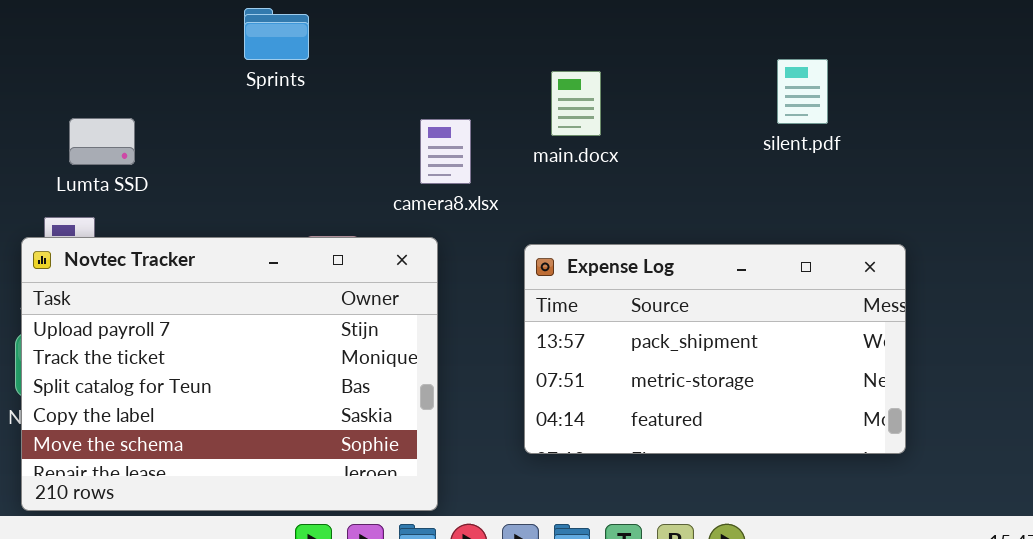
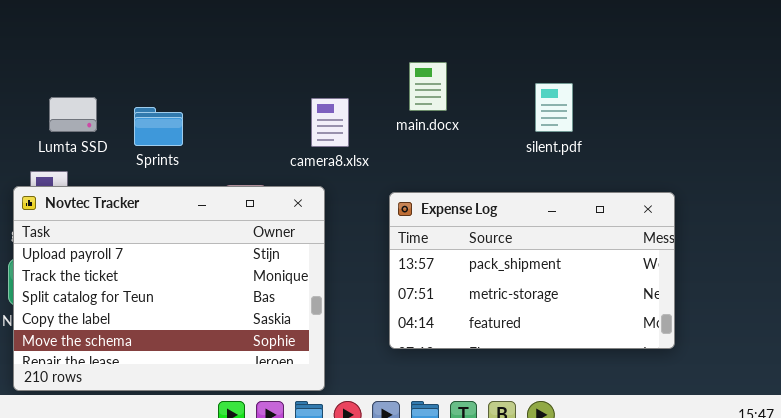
Sprints: [244,8,309,60] -> [134,107,183,146], moved
silent.pdf: [777,59,828,124] -> [535,83,573,132], moved

